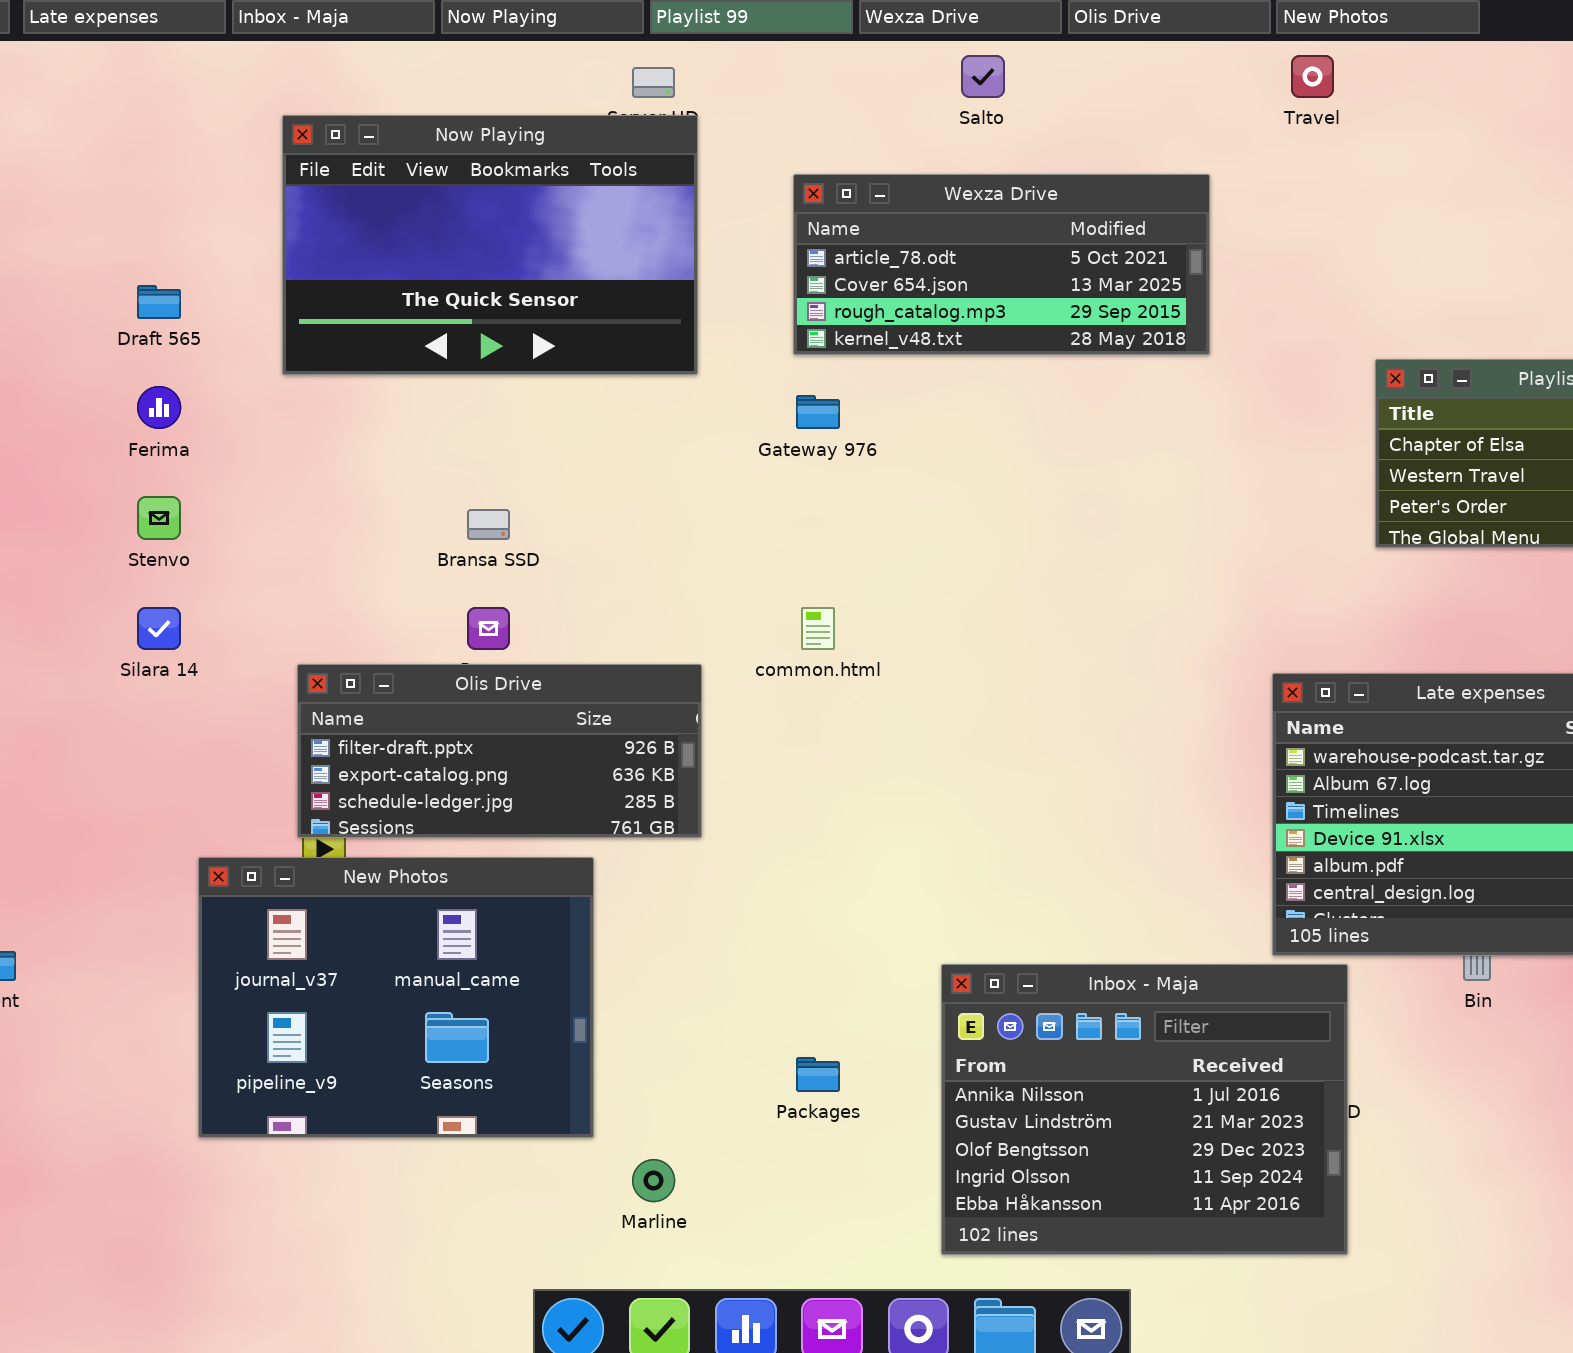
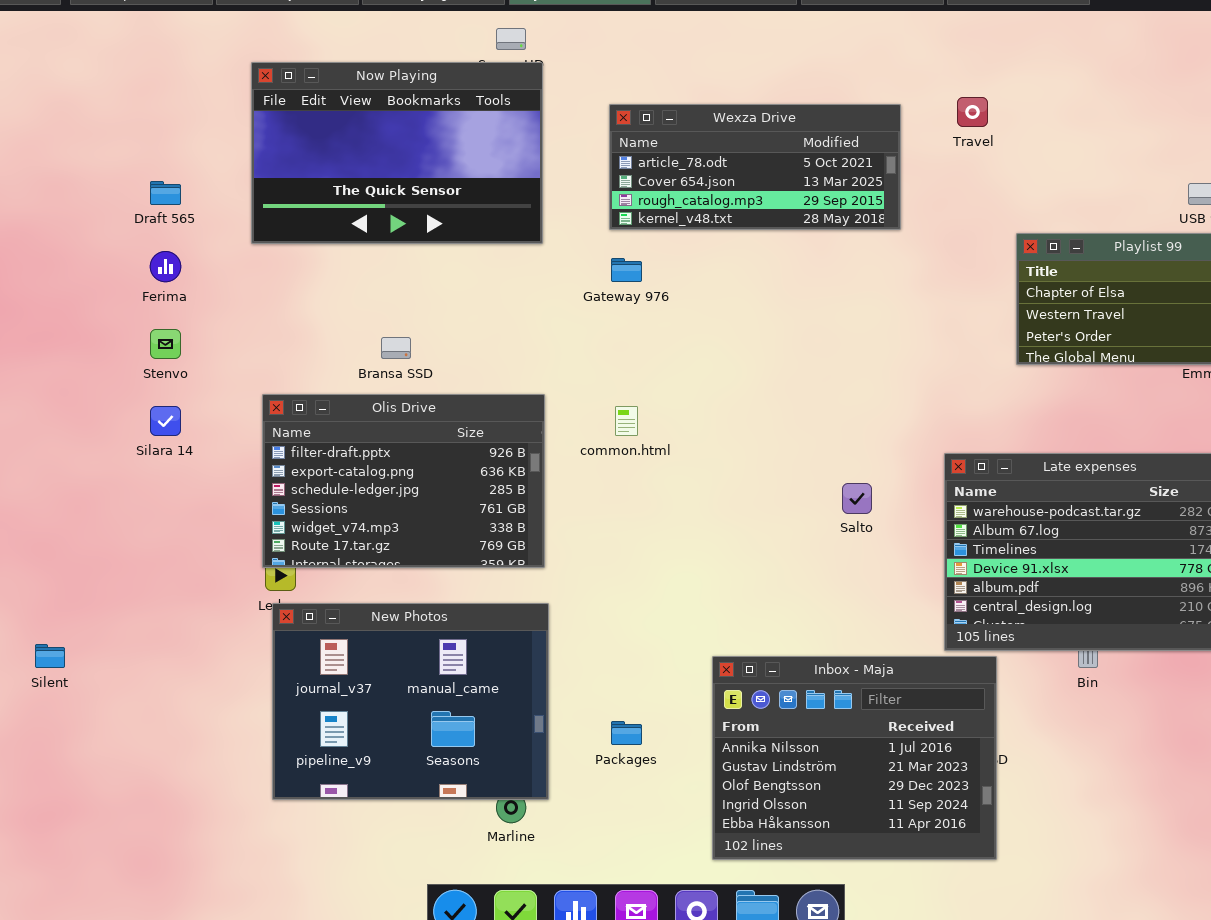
Salto: [961,55,1005,98] -> [842,483,872,514], moved
Travel: [1291,55,1334,98] -> [957,97,988,127], moved
Olis Drive: [297,664,702,838] -> [262,394,545,568], resized
New Photos: [198,857,594,1138] -> [272,603,549,800], moved

